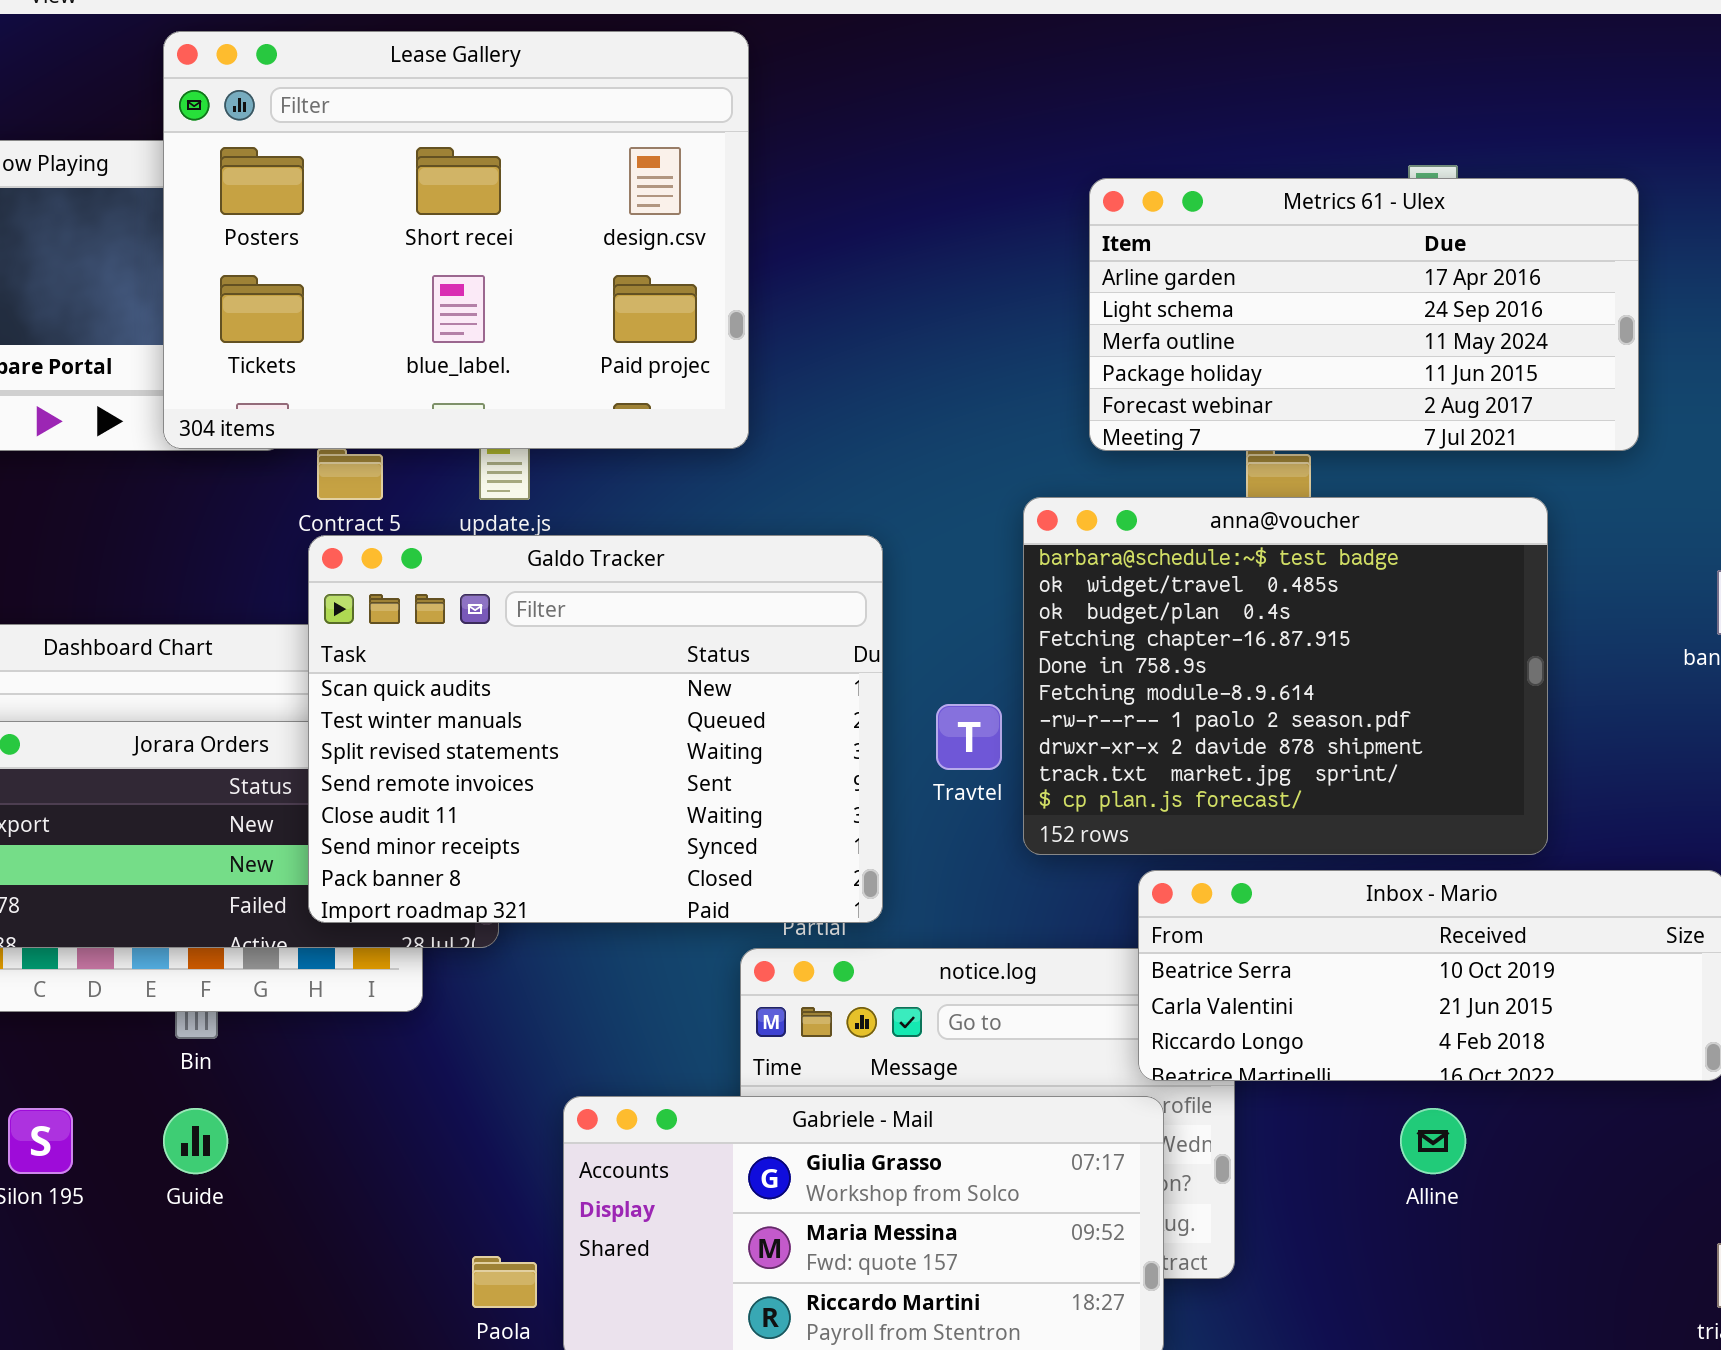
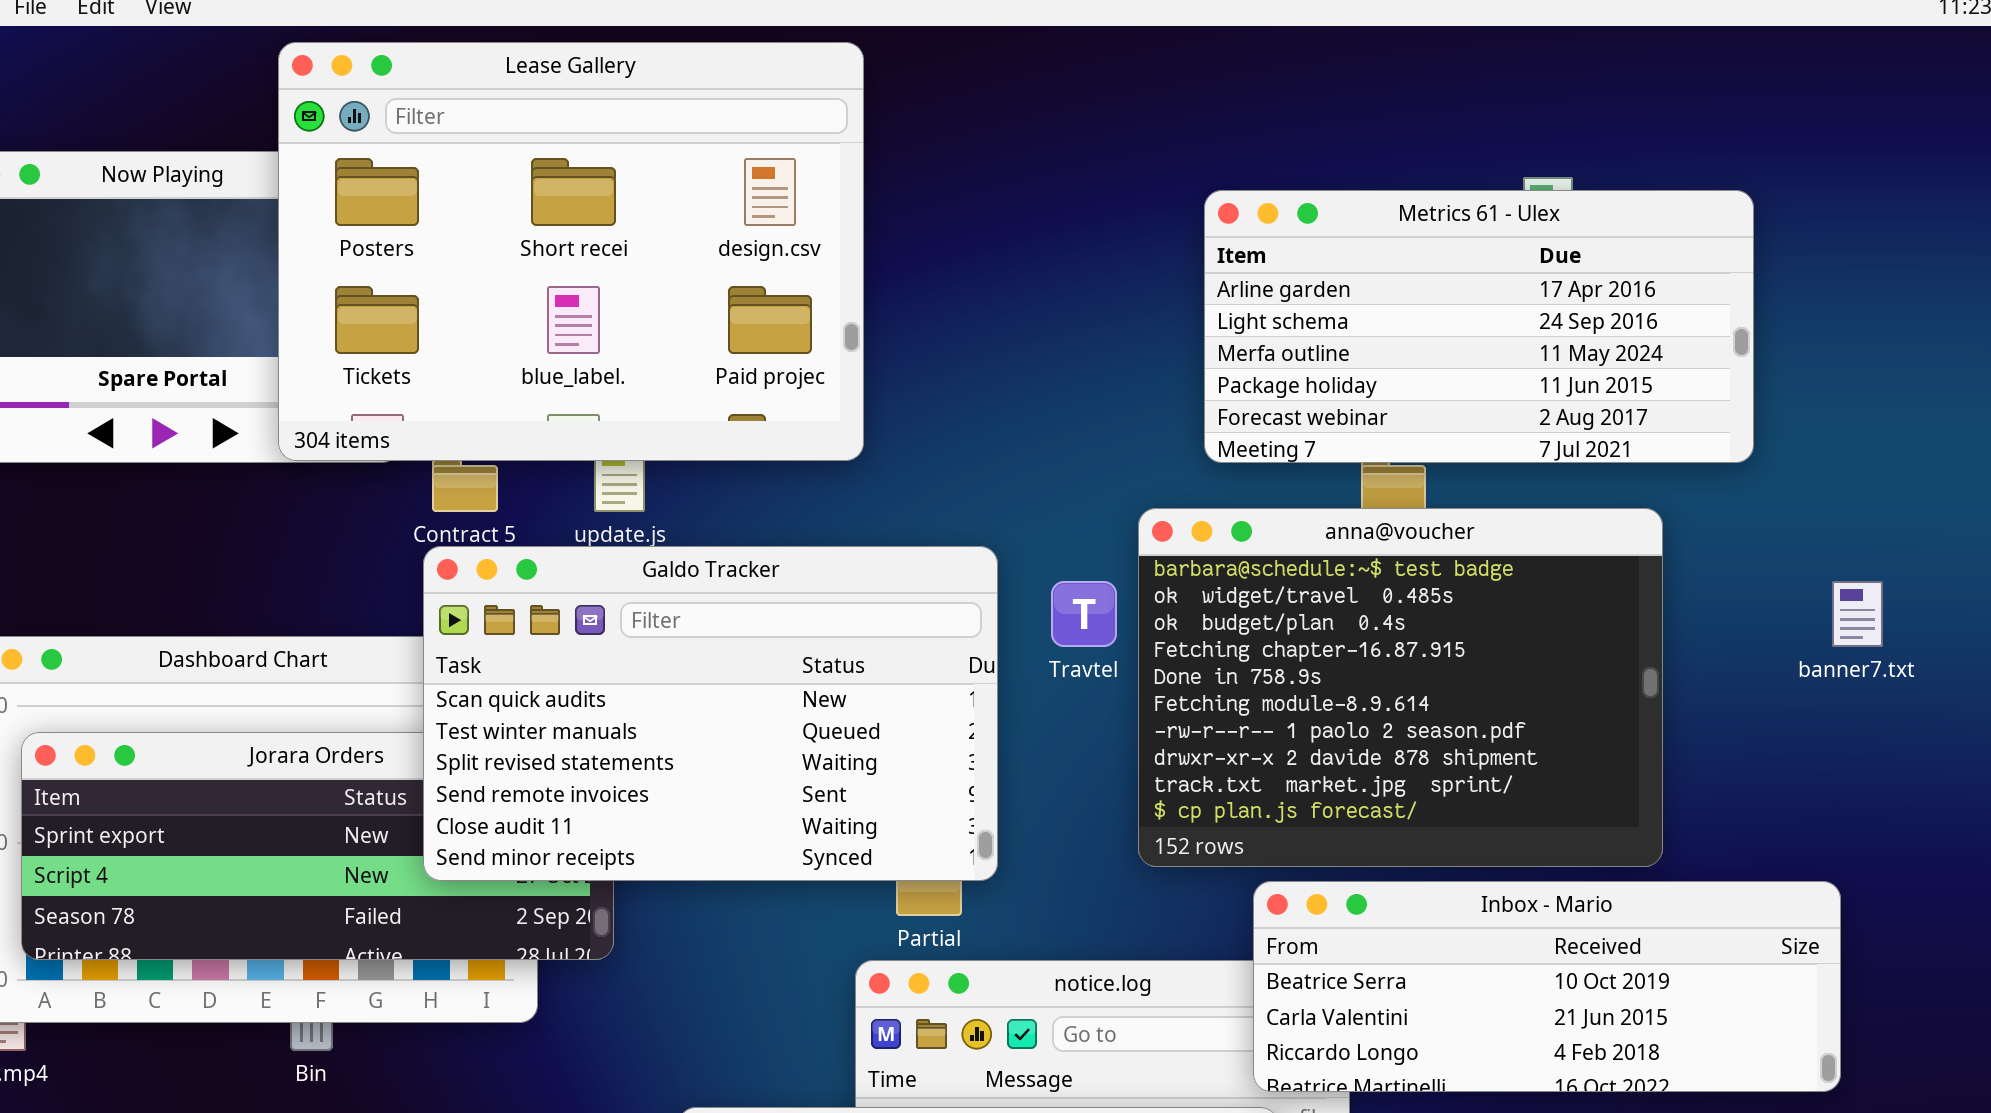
Galdo Tracker: [308,535,883,923] -> [423,546,998,881], resized
Travtel: [936,704,1002,770] -> [1051,581,1117,647], moved

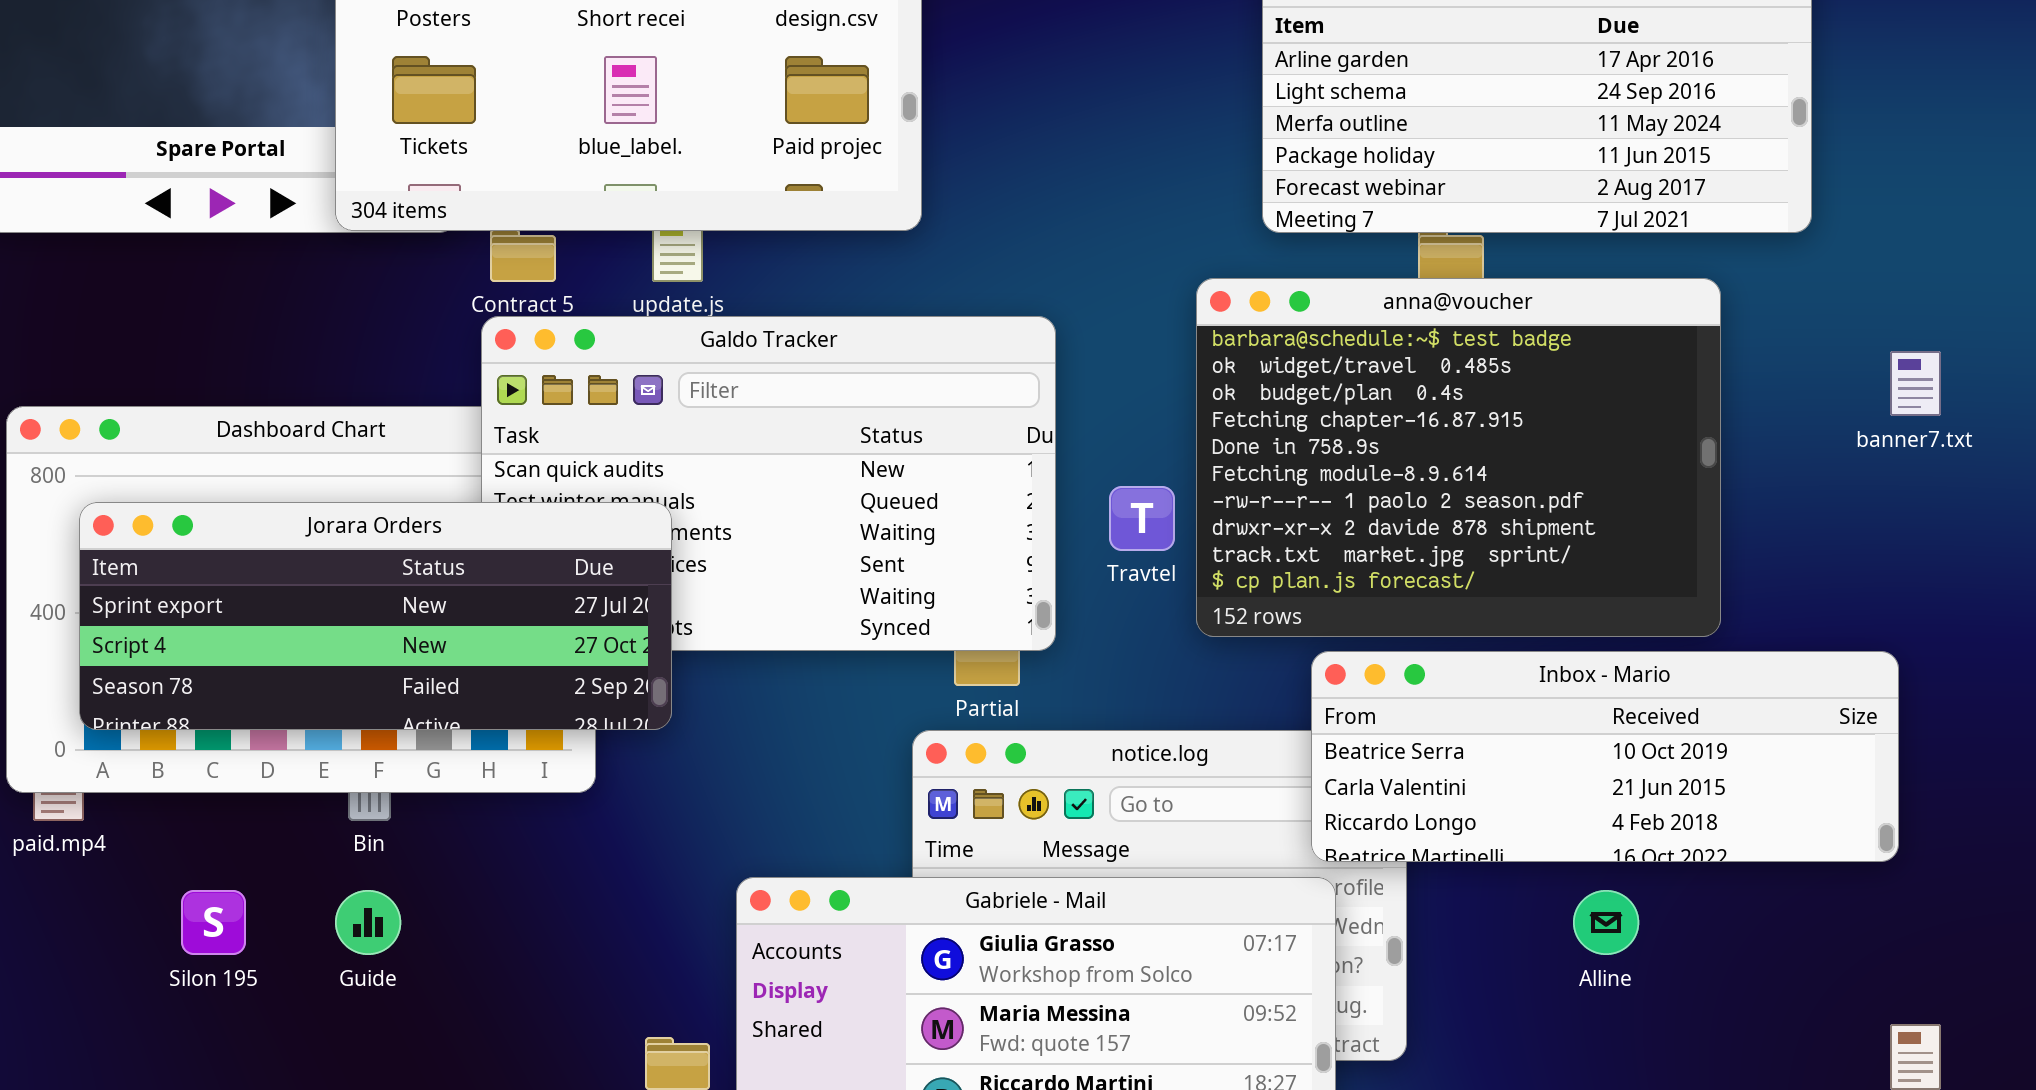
Travtel: [1051,581,1117,647] -> [1109,486,1175,551], moved
Jorara Orders: [21,732,614,960] -> [79,502,672,730], raised

